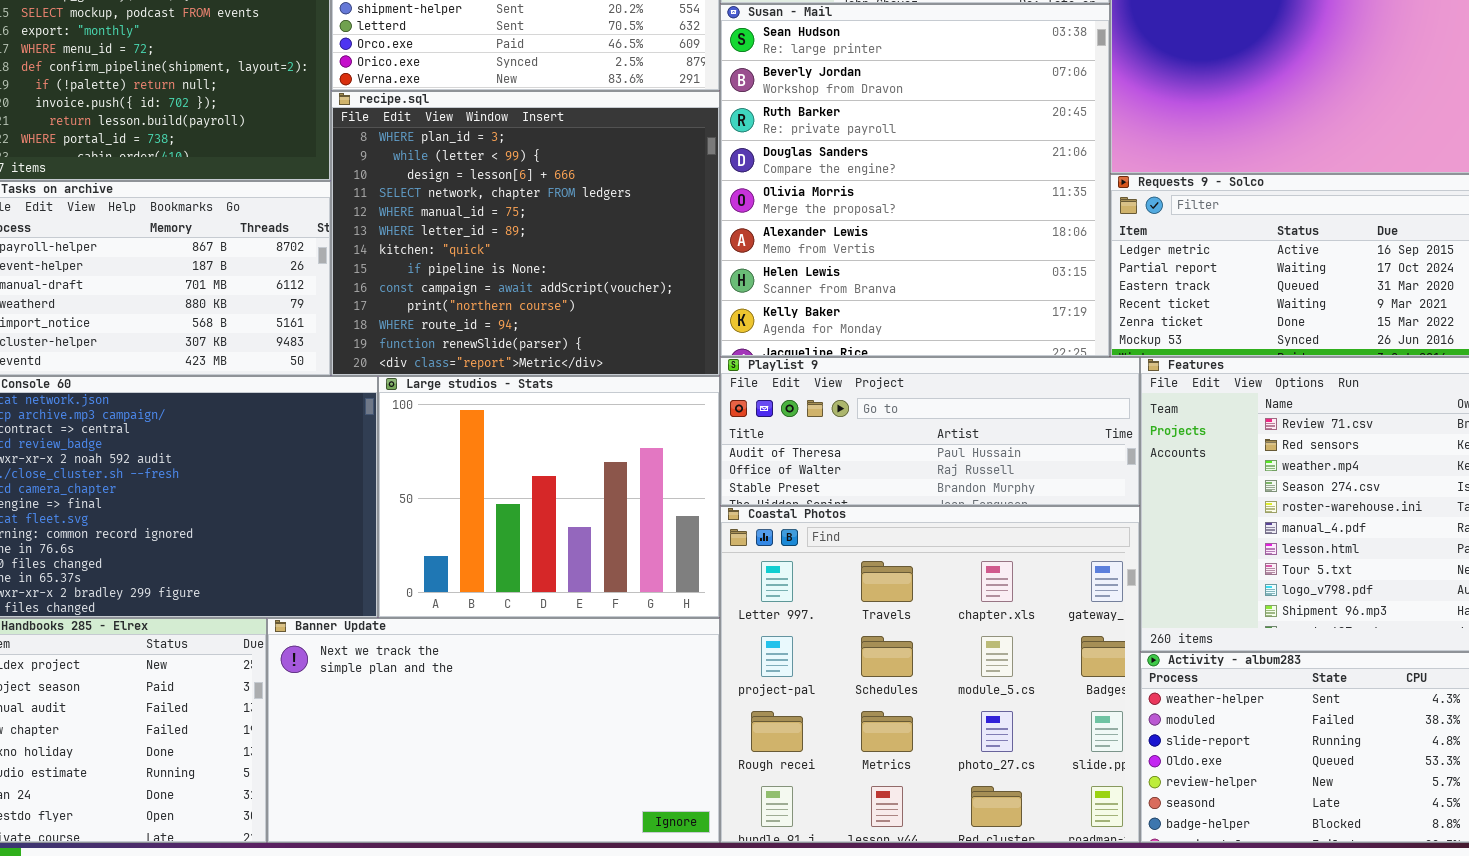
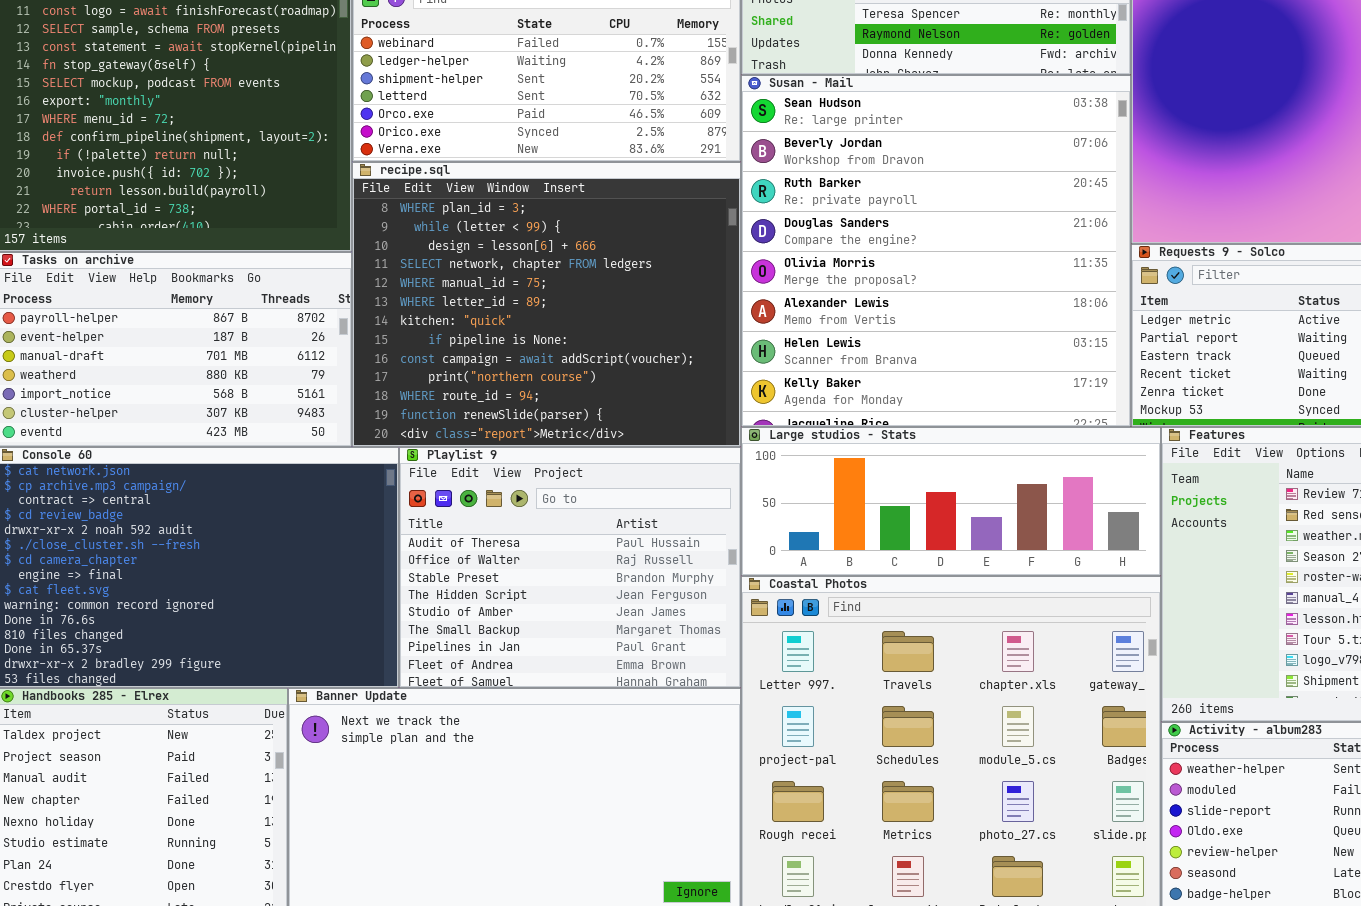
Playlist 9: [720,357,1140,506] -> [399,447,741,688], moved, resized
Large studios - Stats: [378,376,720,618] -> [741,427,1161,576], moved, resized

